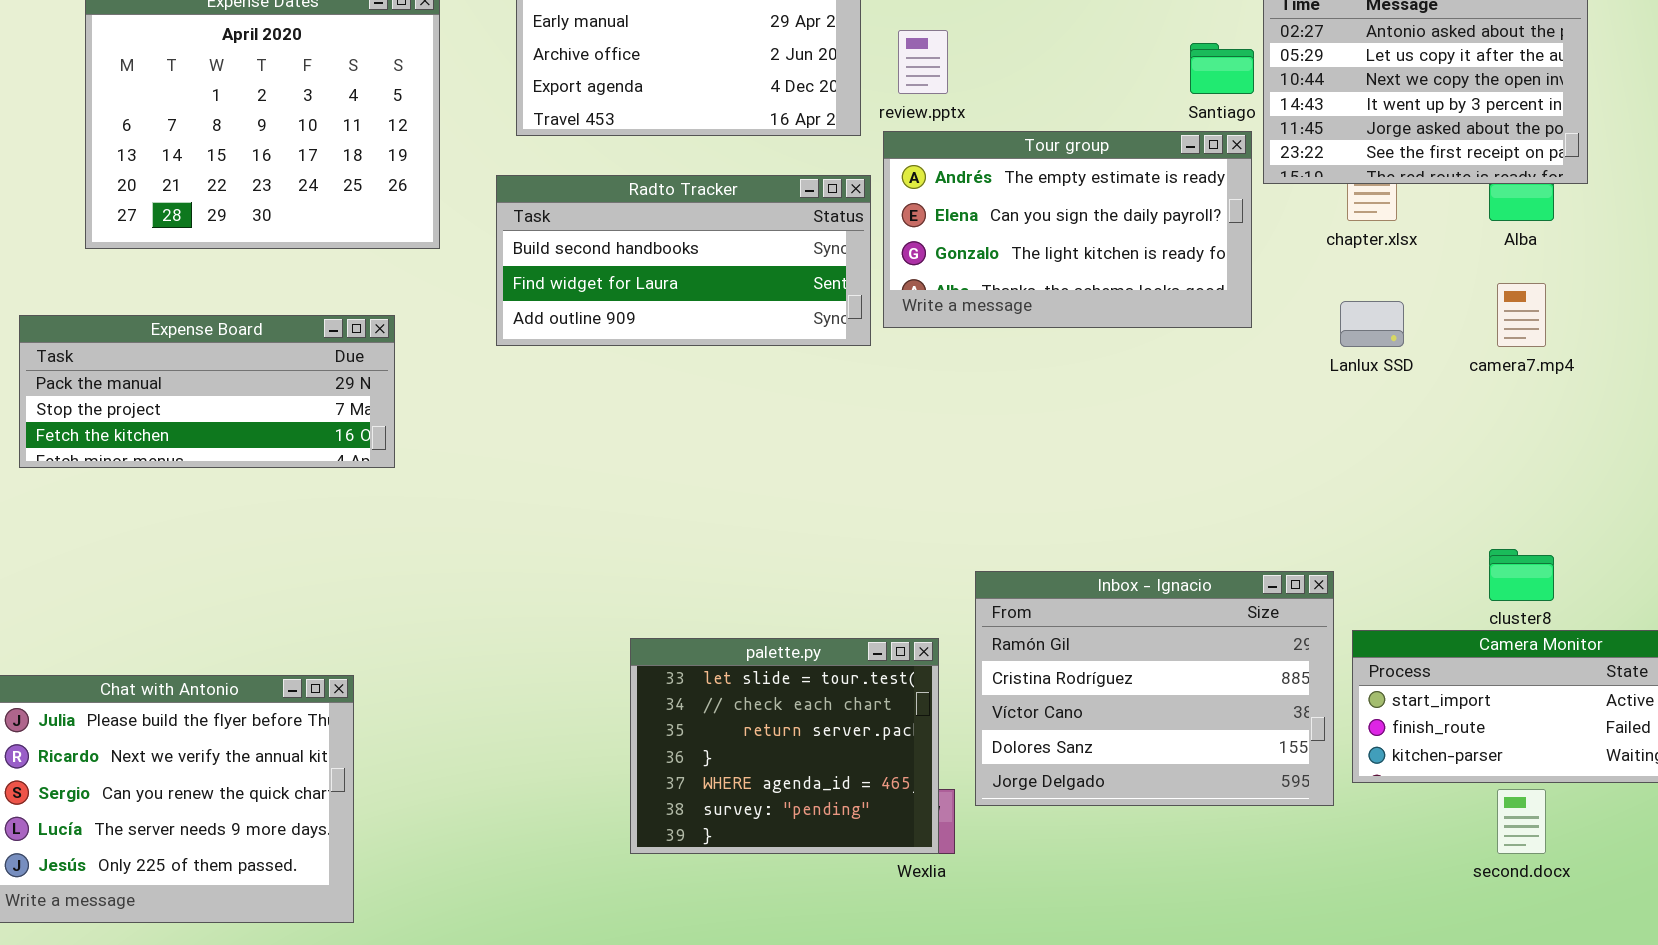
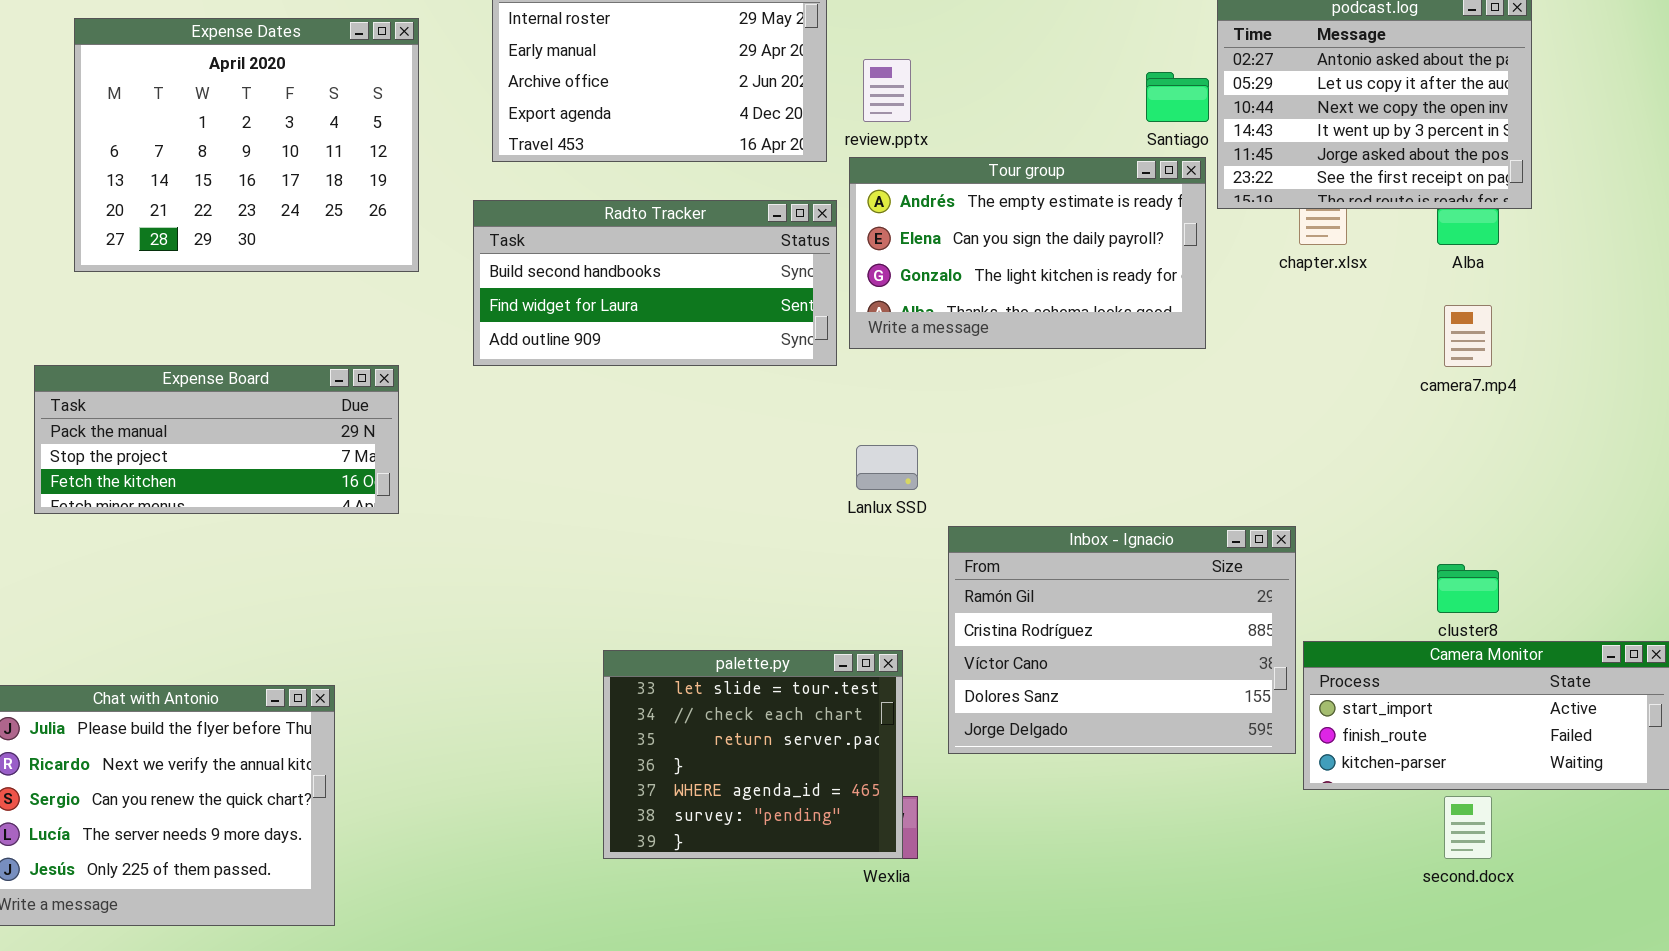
Lanlux SSD: [1340,301,1404,347] -> [856,445,918,490], moved
Expense Board: [19,315,395,468] -> [34,365,399,514], moved
Inbox - Ignacio: [975,571,1334,806] -> [948,526,1296,754], moved

